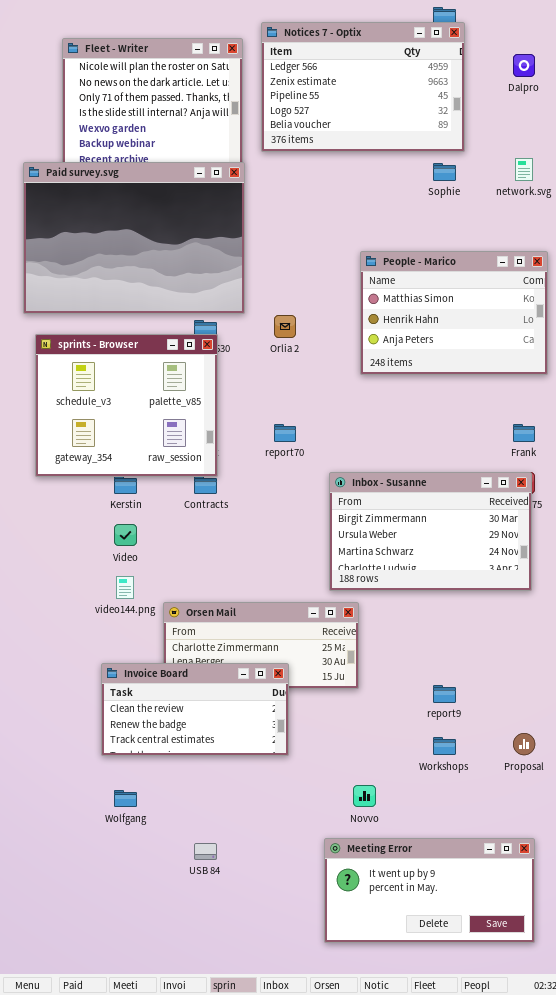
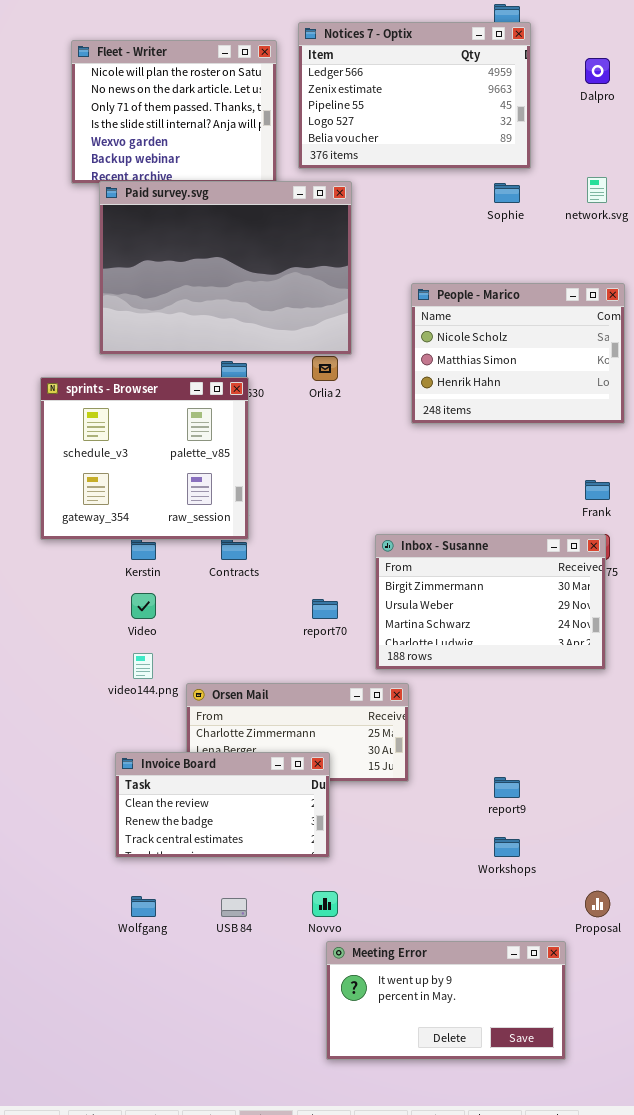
Paid survey.svg: [23,162,245,314] -> [99,181,352,355], moved
People - Marico: [360,251,548,375] -> [411,283,625,424], scrolled up 1 row
report70: [274,424,296,442] -> [312,599,338,619], moved
Proposal: [513,733,535,755] -> [585,891,610,917], moved
Novvo: [353,785,376,807] -> [312,891,338,917], moved
Meeting Error: [324,838,535,943] -> [326,941,566,1060], moved
USB 84: [194,843,217,860] -> [221,898,247,917], moved

